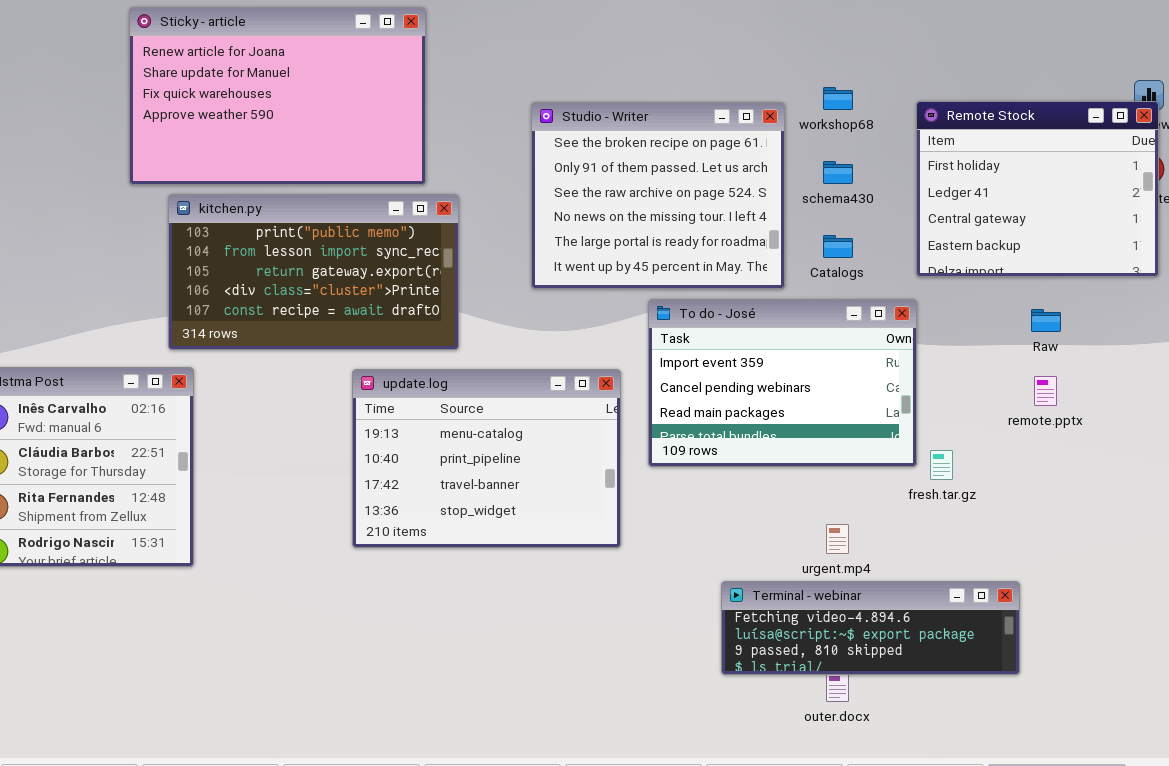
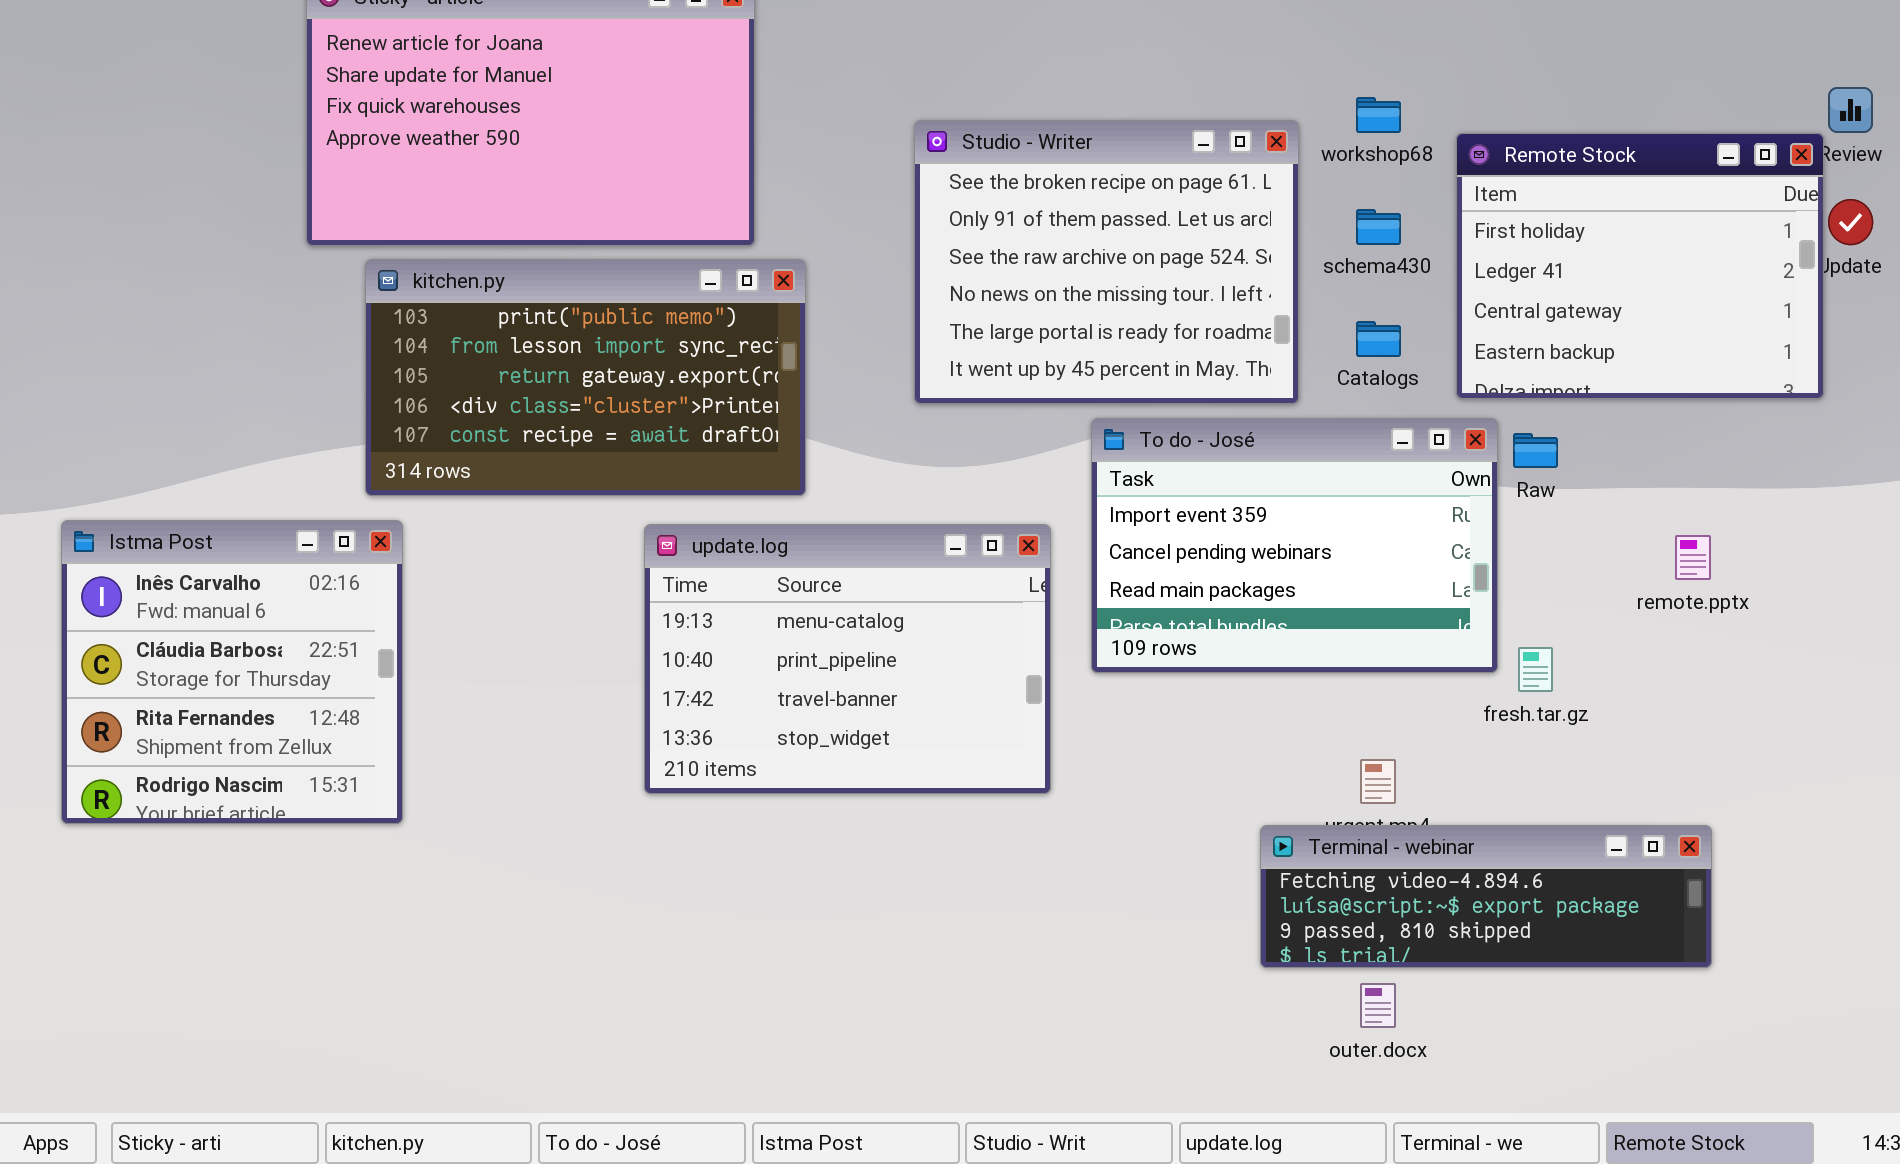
Remote Stock: [916,101,1159,277] -> [1456,133,1824,399], moved
Raw: [1031,309,1061,332] -> [1513,433,1558,468], moved
Terminal - webinar: [721,581,1020,675] -> [1260,825,1712,968], moved

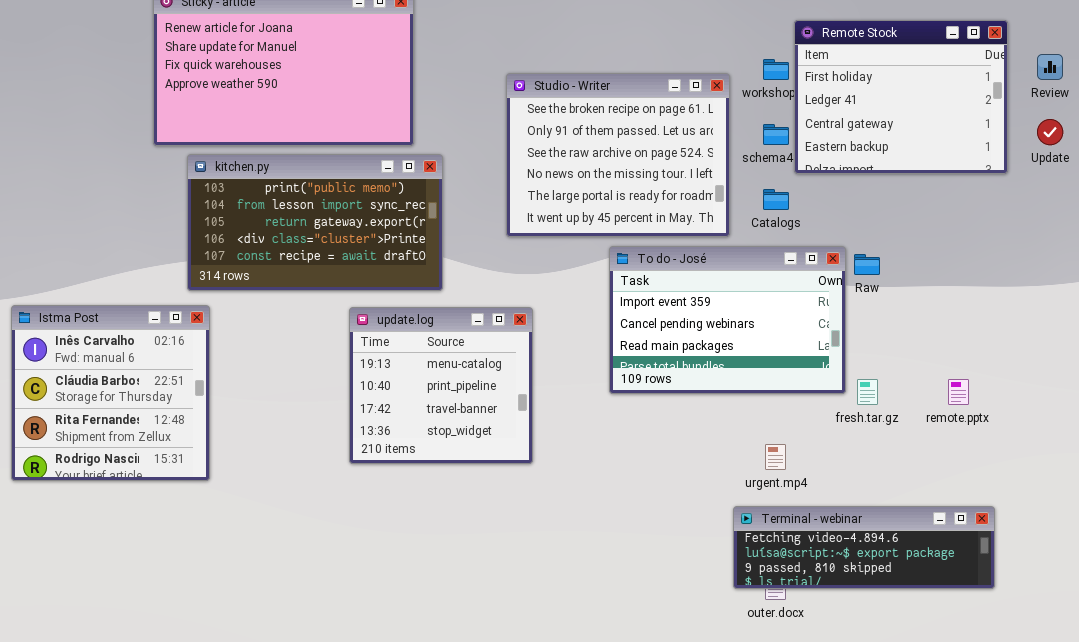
Remote Stock: [1456,133,1824,399] -> [794,20,1008,174], moved
update.log: [644,524,1051,794] -> [349,307,533,464], resized
remote.pptx: [1675,535,1711,580] -> [948,379,969,405], moved
Terminal - webinar: [1260,825,1712,968] -> [733,506,995,589], moved

